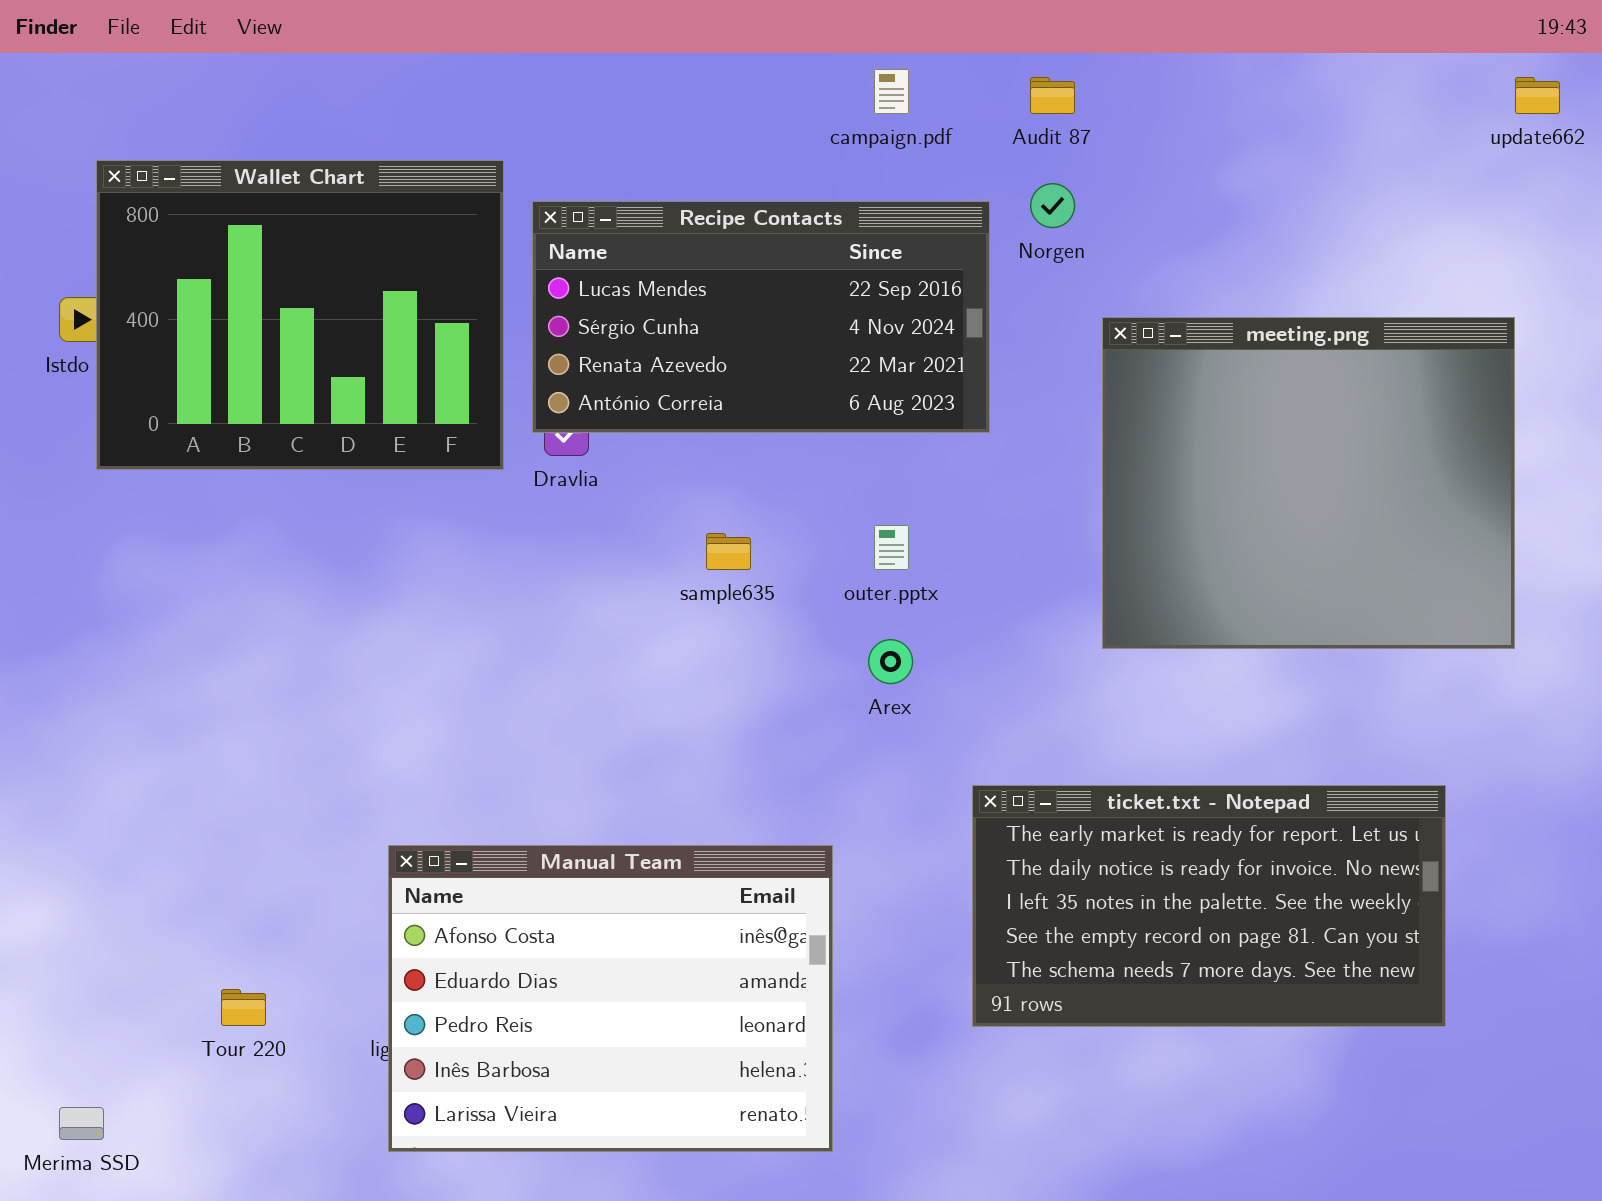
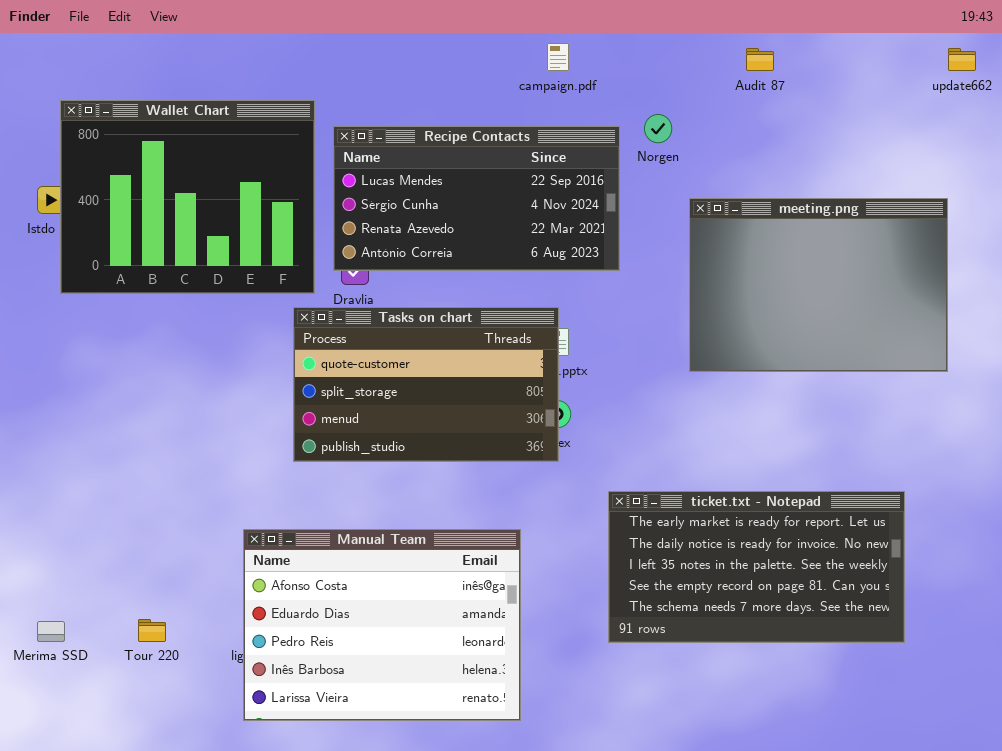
Audit 87: [1030,77,1075,114] -> [746,48,774,71], moved
meeting.png: [1102,317,1515,649] -> [689,198,948,372], resized
Tasks on chart: none -> [293,307,559,462], opened
Merima SSD: [59,1107,104,1140] -> [37,621,65,642], moved

